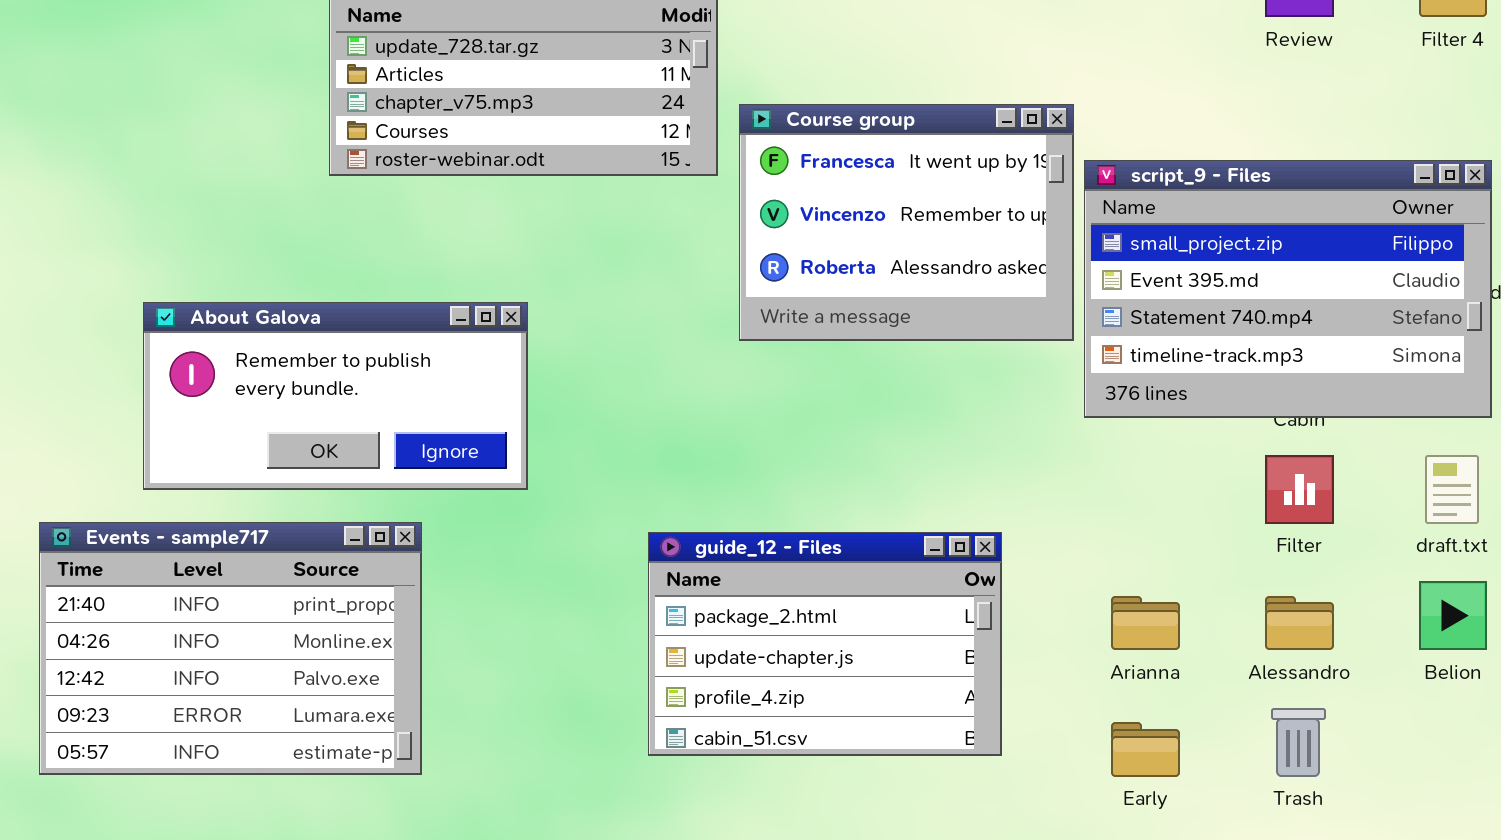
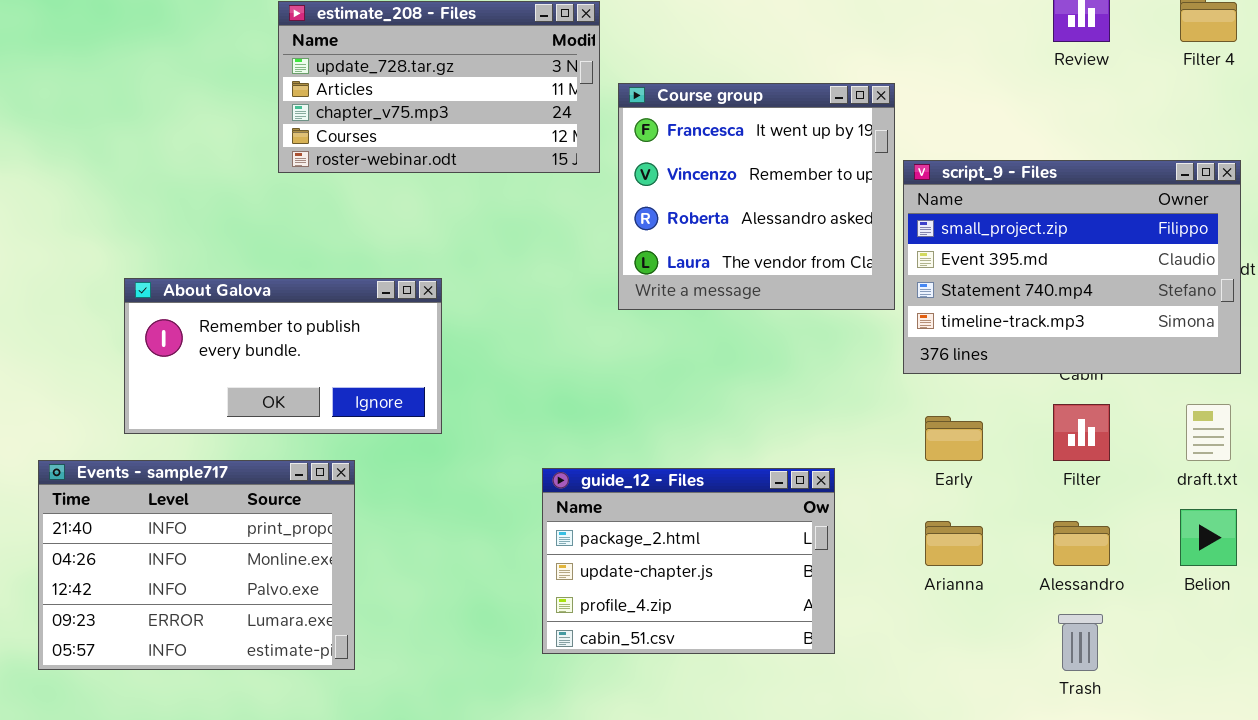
Course group: [739,104,1074,341] -> [618,83,895,310], resized
Early: [1111,722,1180,777] -> [925,416,983,461], moved

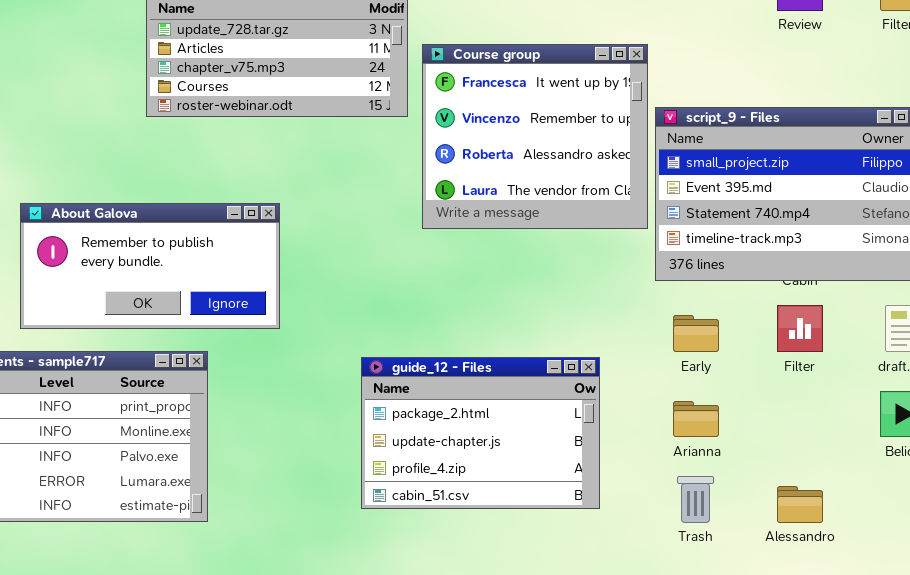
Alessandro: [1053,521,1110,566] -> [777,486,823,523], moved
Trash: [1058,614,1103,671] -> [677,476,714,523], moved

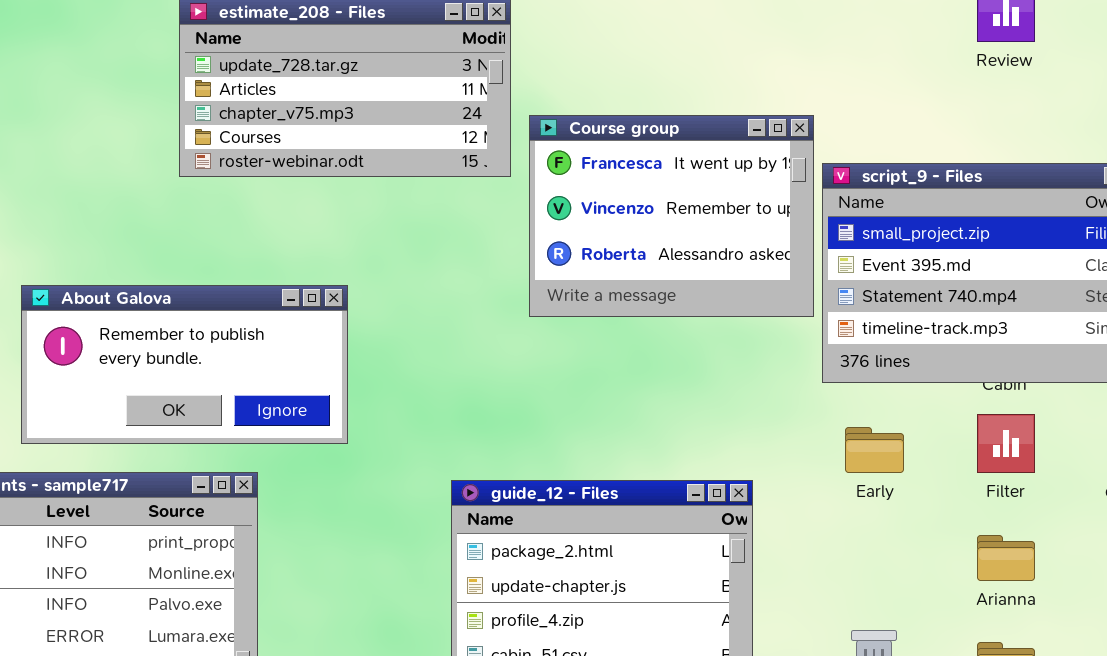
Course group: [422,44,648,229] -> [529,115,814,317], resized
Arianna: [673,401,719,437] -> [977,535,1035,581], moved

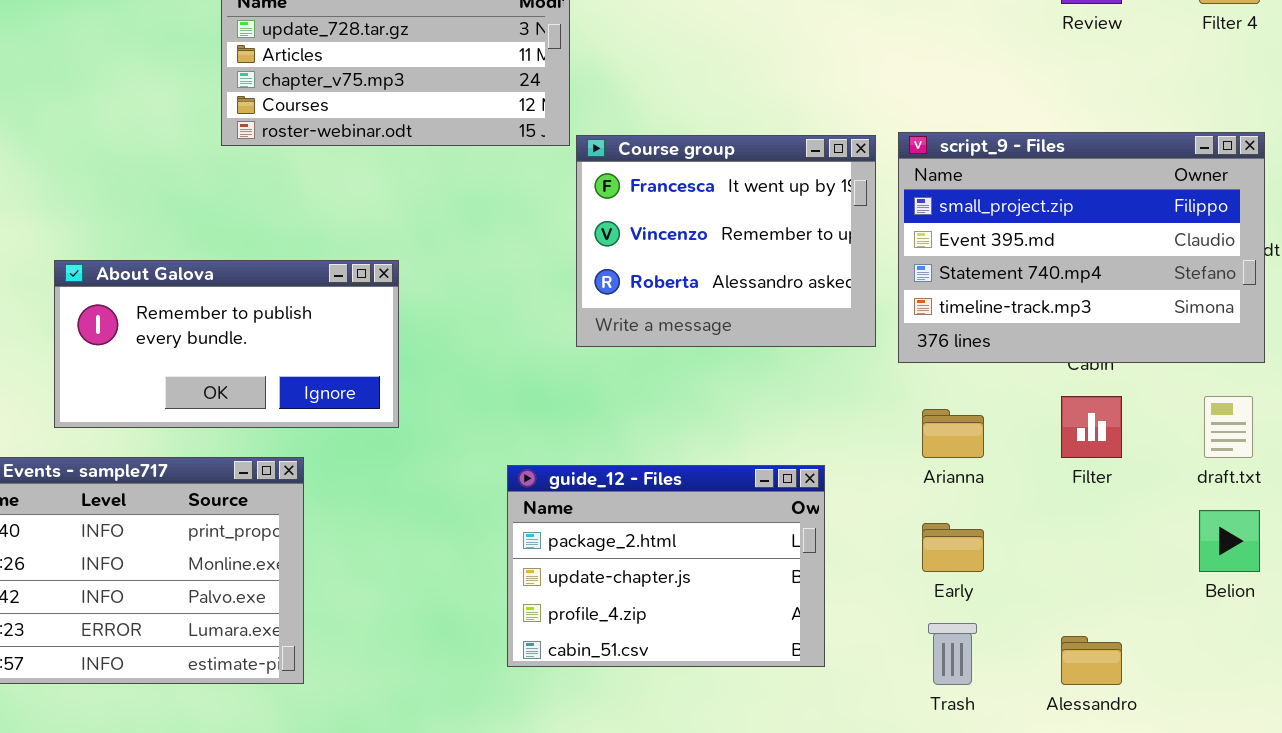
Course group: [529,115,814,317] -> [576,135,876,347], moved
Early: [845,427,904,473] -> [922,523,984,572], moved
Arianna: [977,535,1035,581] -> [922,409,984,458], moved

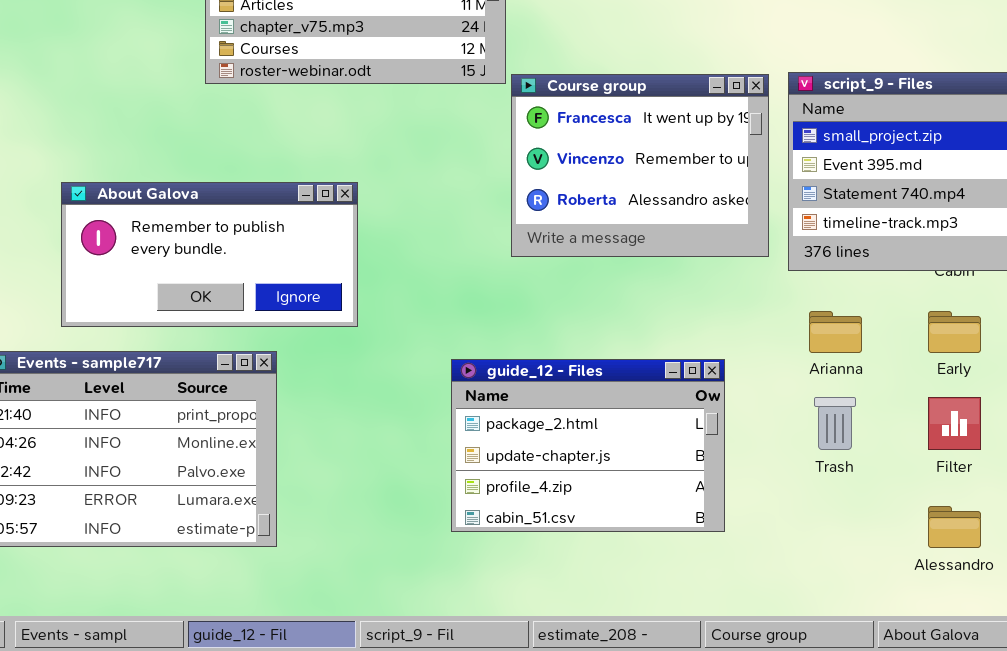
Filter: [1061,396,1122,458] -> [928,397,981,450], moved
Early: [922,523,984,572] -> [928,311,981,353], moved
Trash: [928,623,977,685] -> [814,397,856,450], moved

